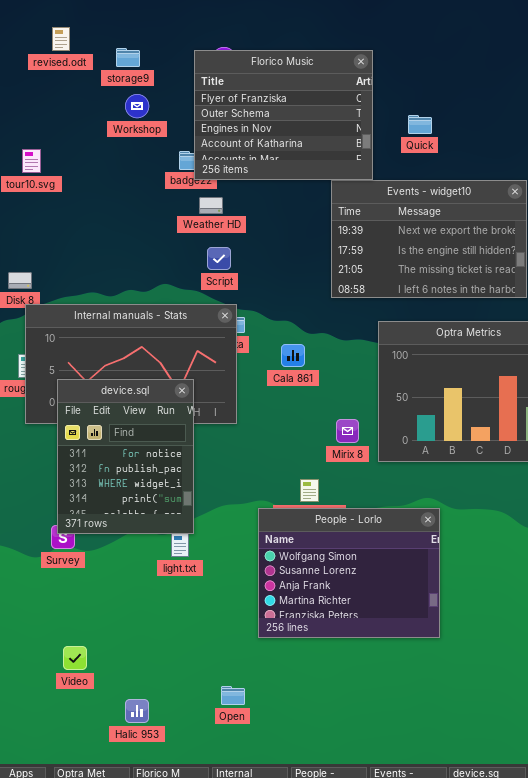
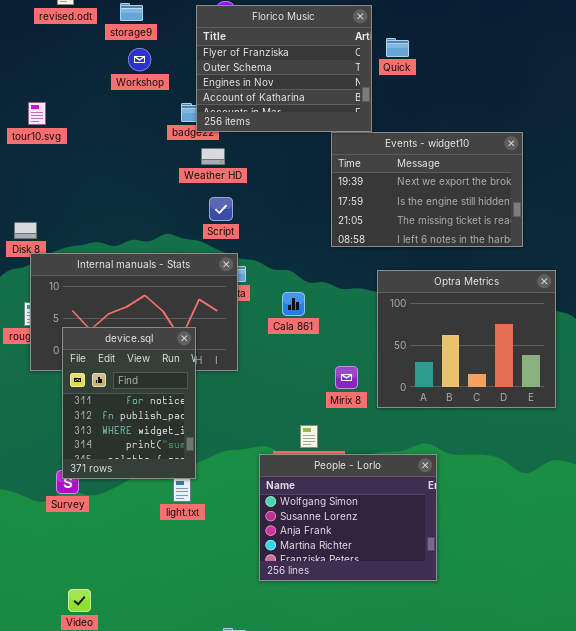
Quick: [408,115,432,134] -> [386,38,409,57], moved

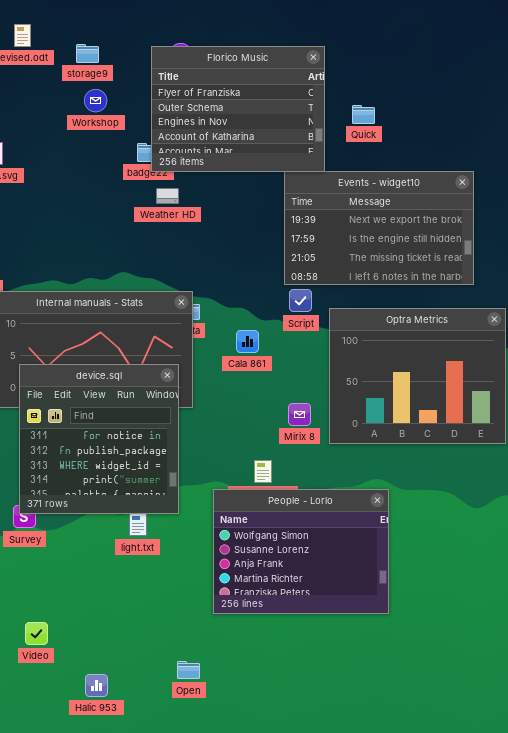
Quick: [386,38,409,57] -> [352,105,375,124], moved
Script: [209,197,233,221] -> [289,289,312,312], moved
device.sql: [62,327,196,479] -> [19,364,179,514], resized

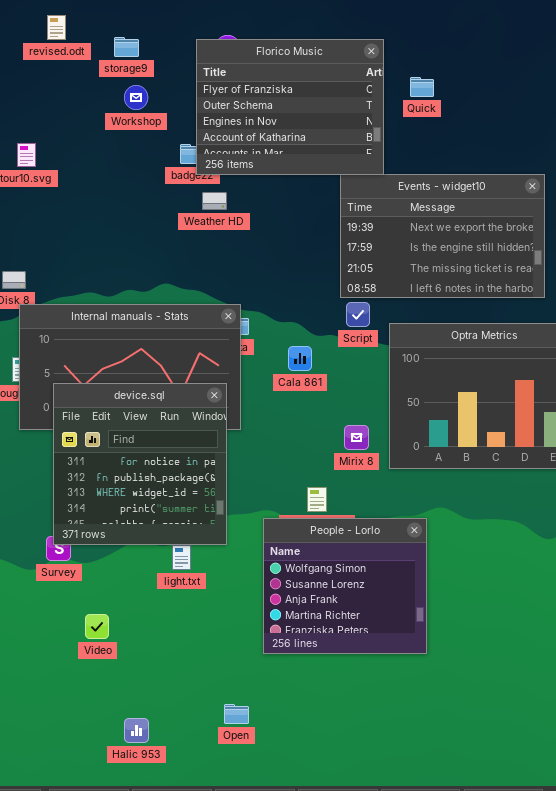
Quick: [352,105,375,124] -> [410,77,434,97], moved
People - Lorlo: [213,489,389,614] -> [263,518,427,654], resized
Video: [25,622,48,645] -> [85,614,109,639], moved

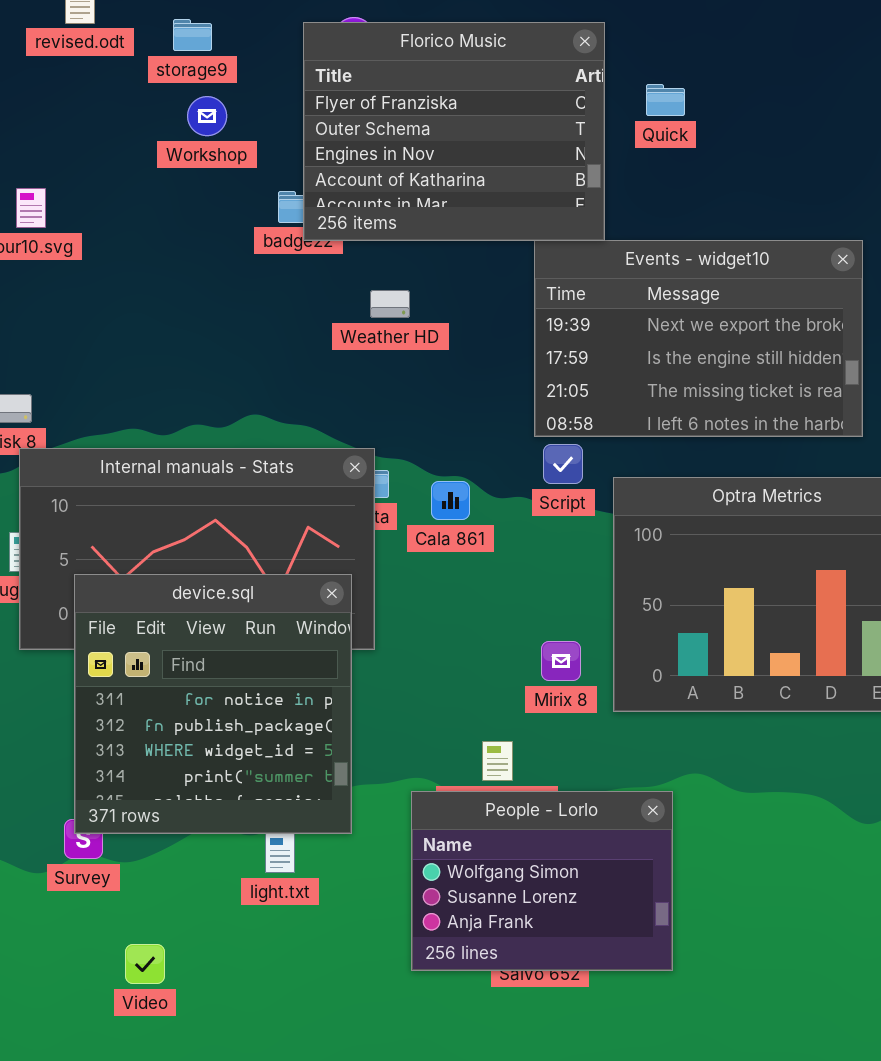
Weather HD: [202,192,227,210] -> [370,290,410,318], moved
Cala 861: [288,346,312,371] -> [431,481,470,520], moved
People - Lorlo: [263,518,427,654] -> [411,791,673,971], resized

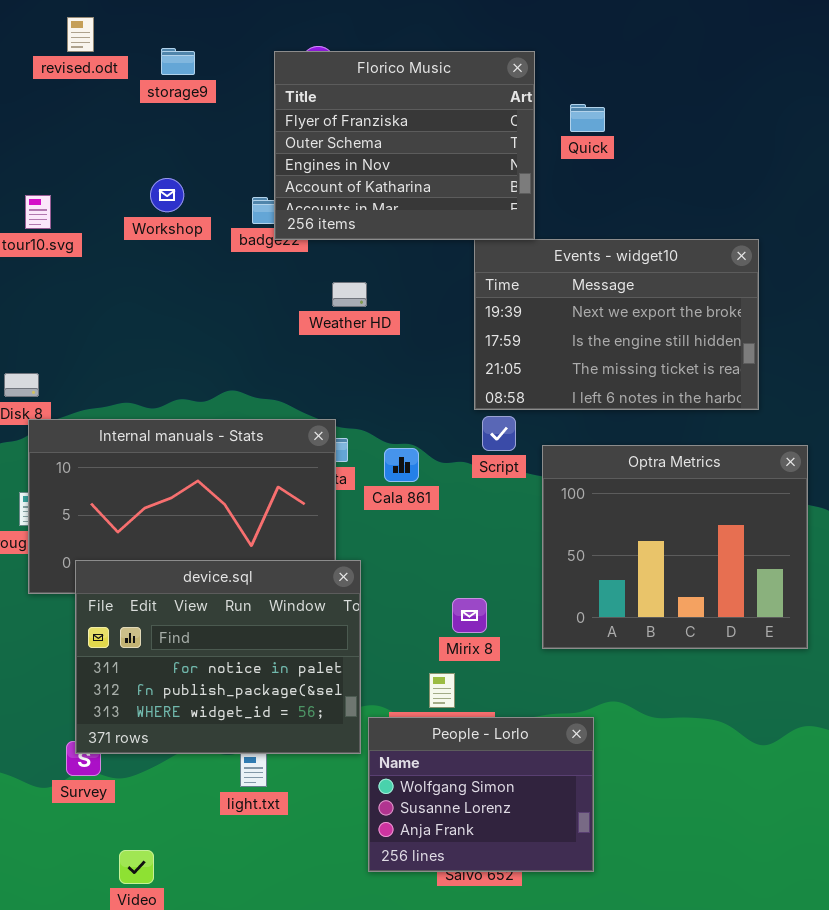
Workshop: [187,96,227,136] -> [150,178,184,212], moved
device.sql: [74,574,352,834] -> [75,560,361,754], resized
Mirix 8: [541,641,581,681] -> [452,598,487,633], moved

